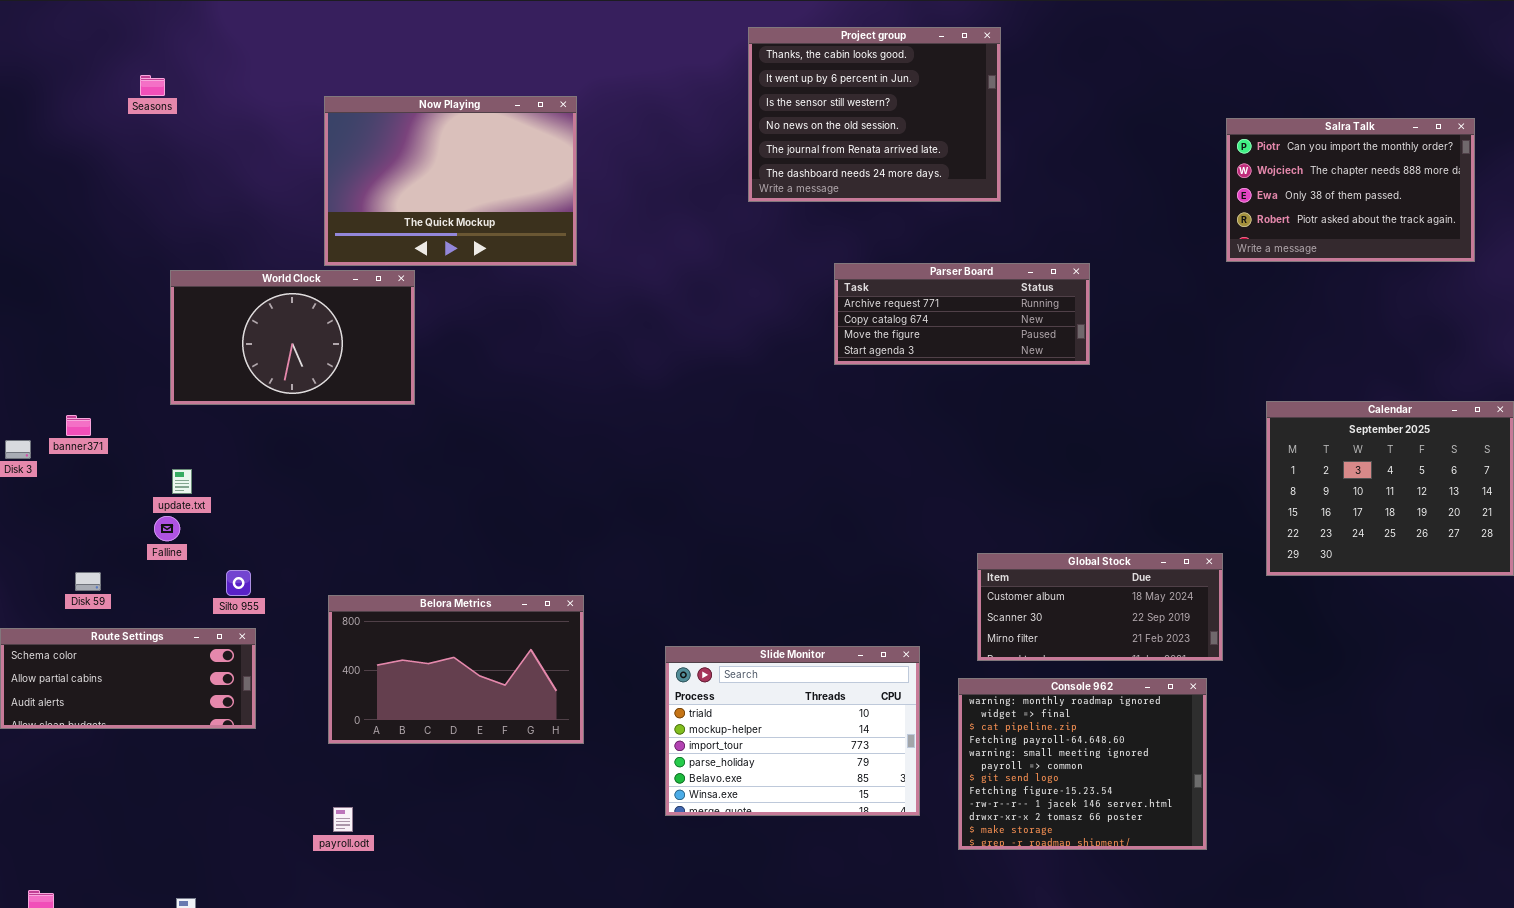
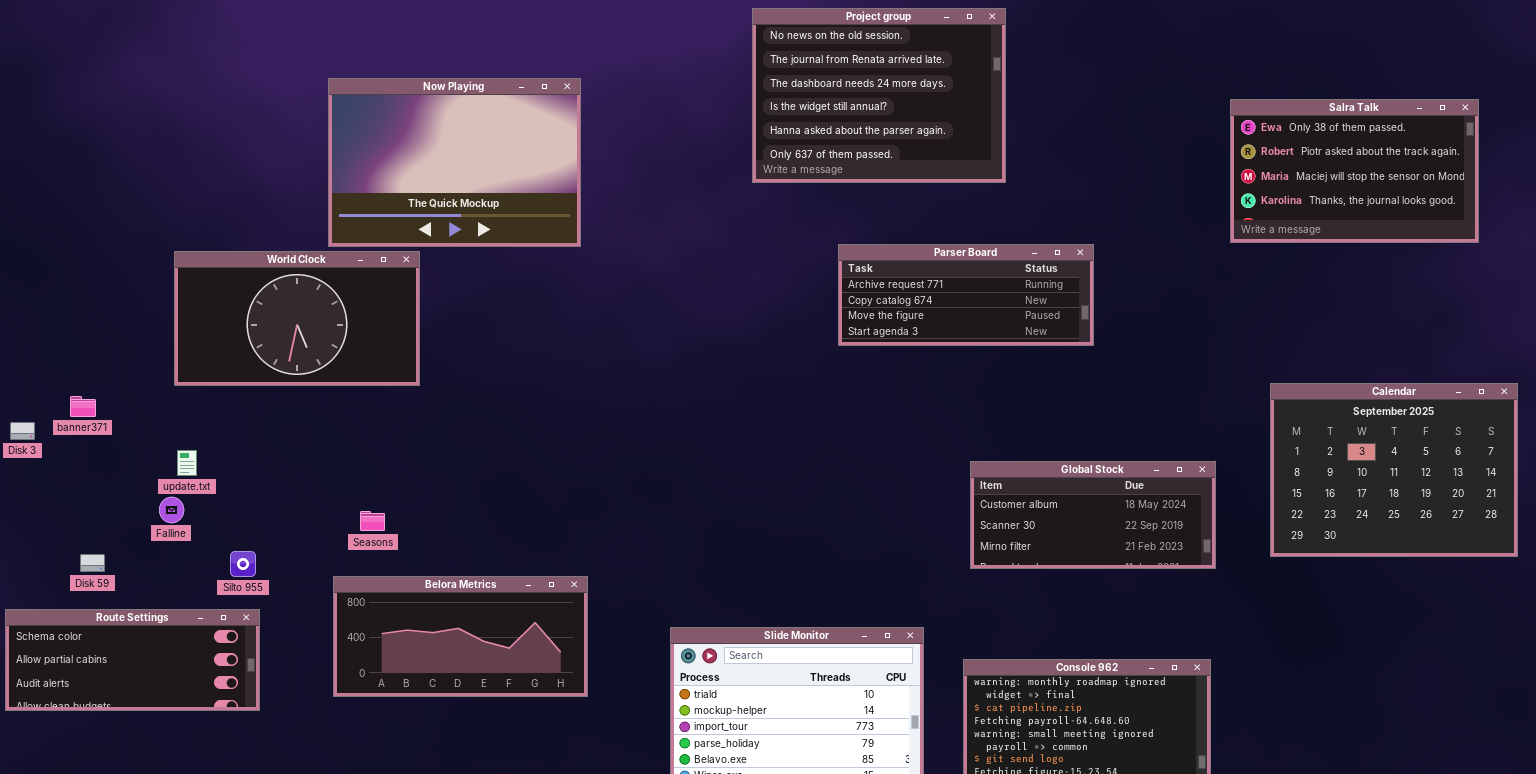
Project group: [748,27,1001,202] -> [752,8,1006,183], scrolled down 3 rows
Seasons: [140,75,165,96] -> [360,511,385,531], moved
Salra Talk: [1226,118,1475,262] -> [1230,99,1479,243], scrolled down 2 rows
Global Stock: [977,553,1223,661] -> [970,461,1216,569], moved
Belora Metrics: [328,595,584,744] -> [333,576,588,697], resized

